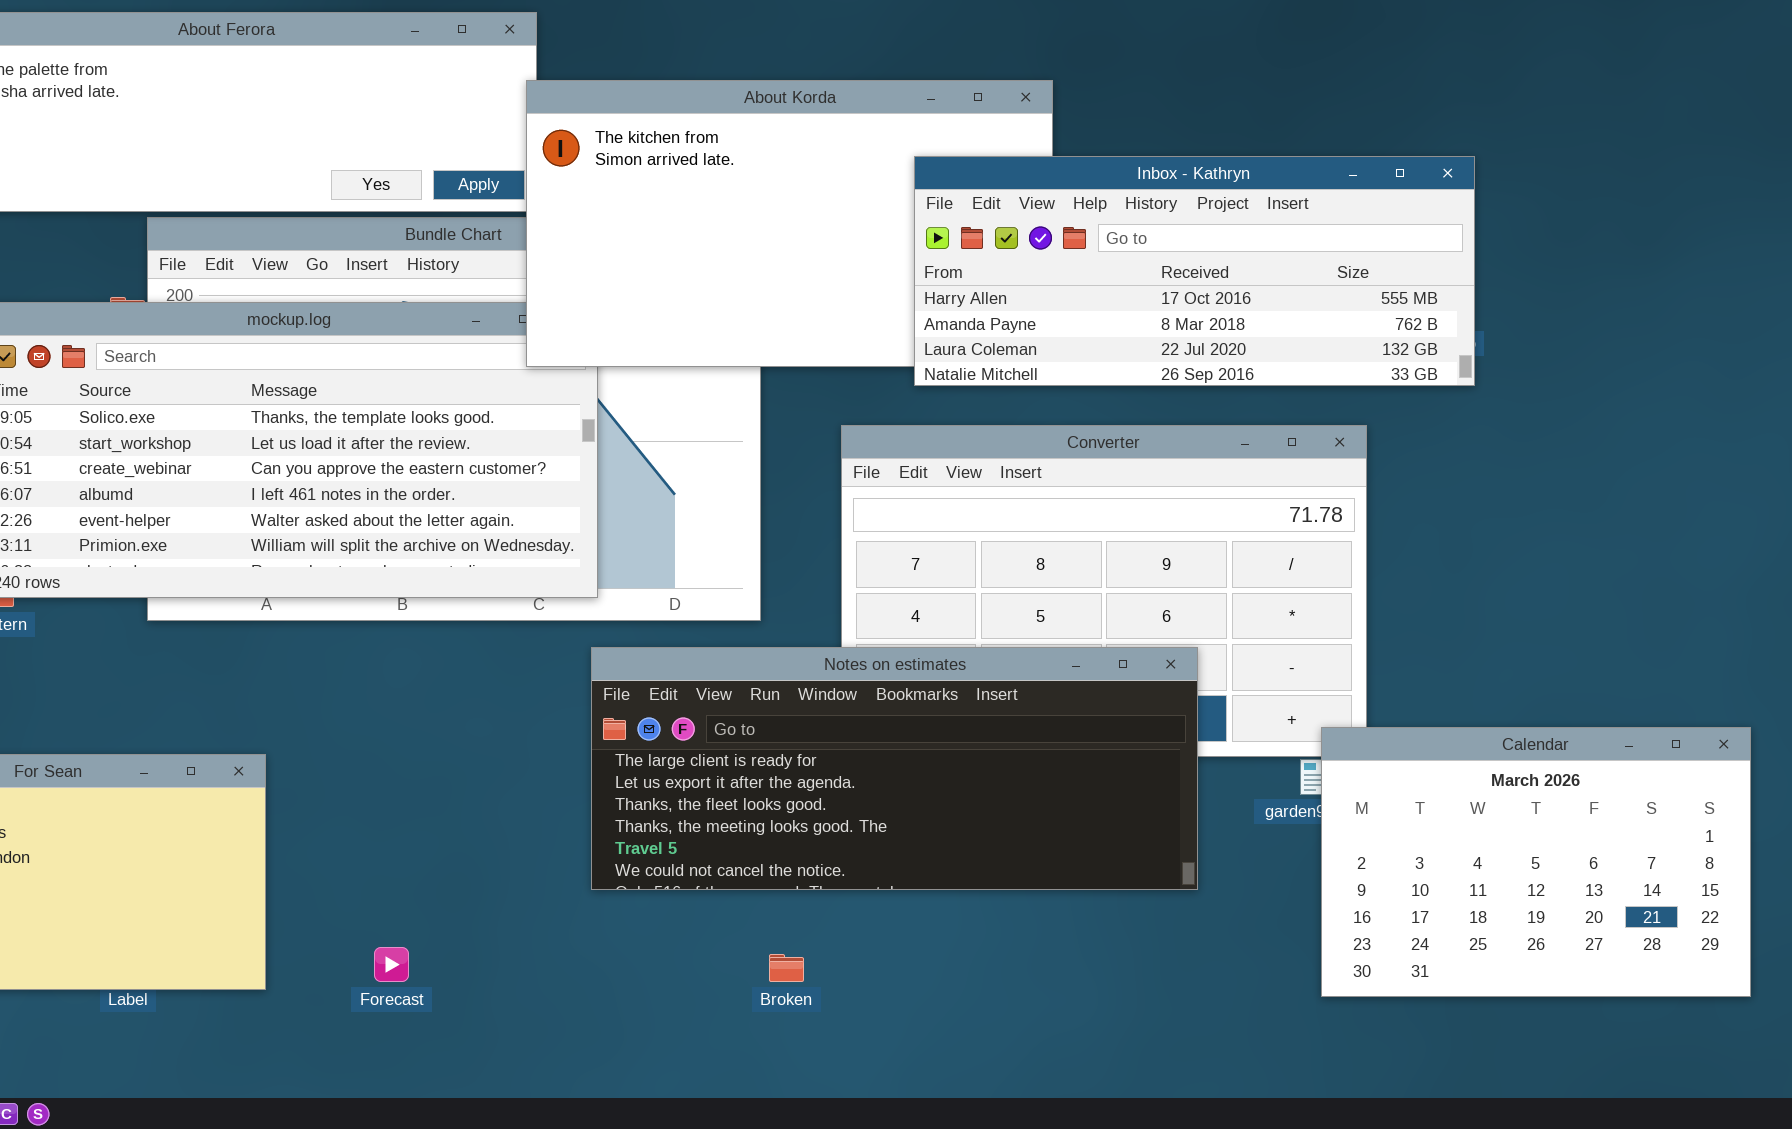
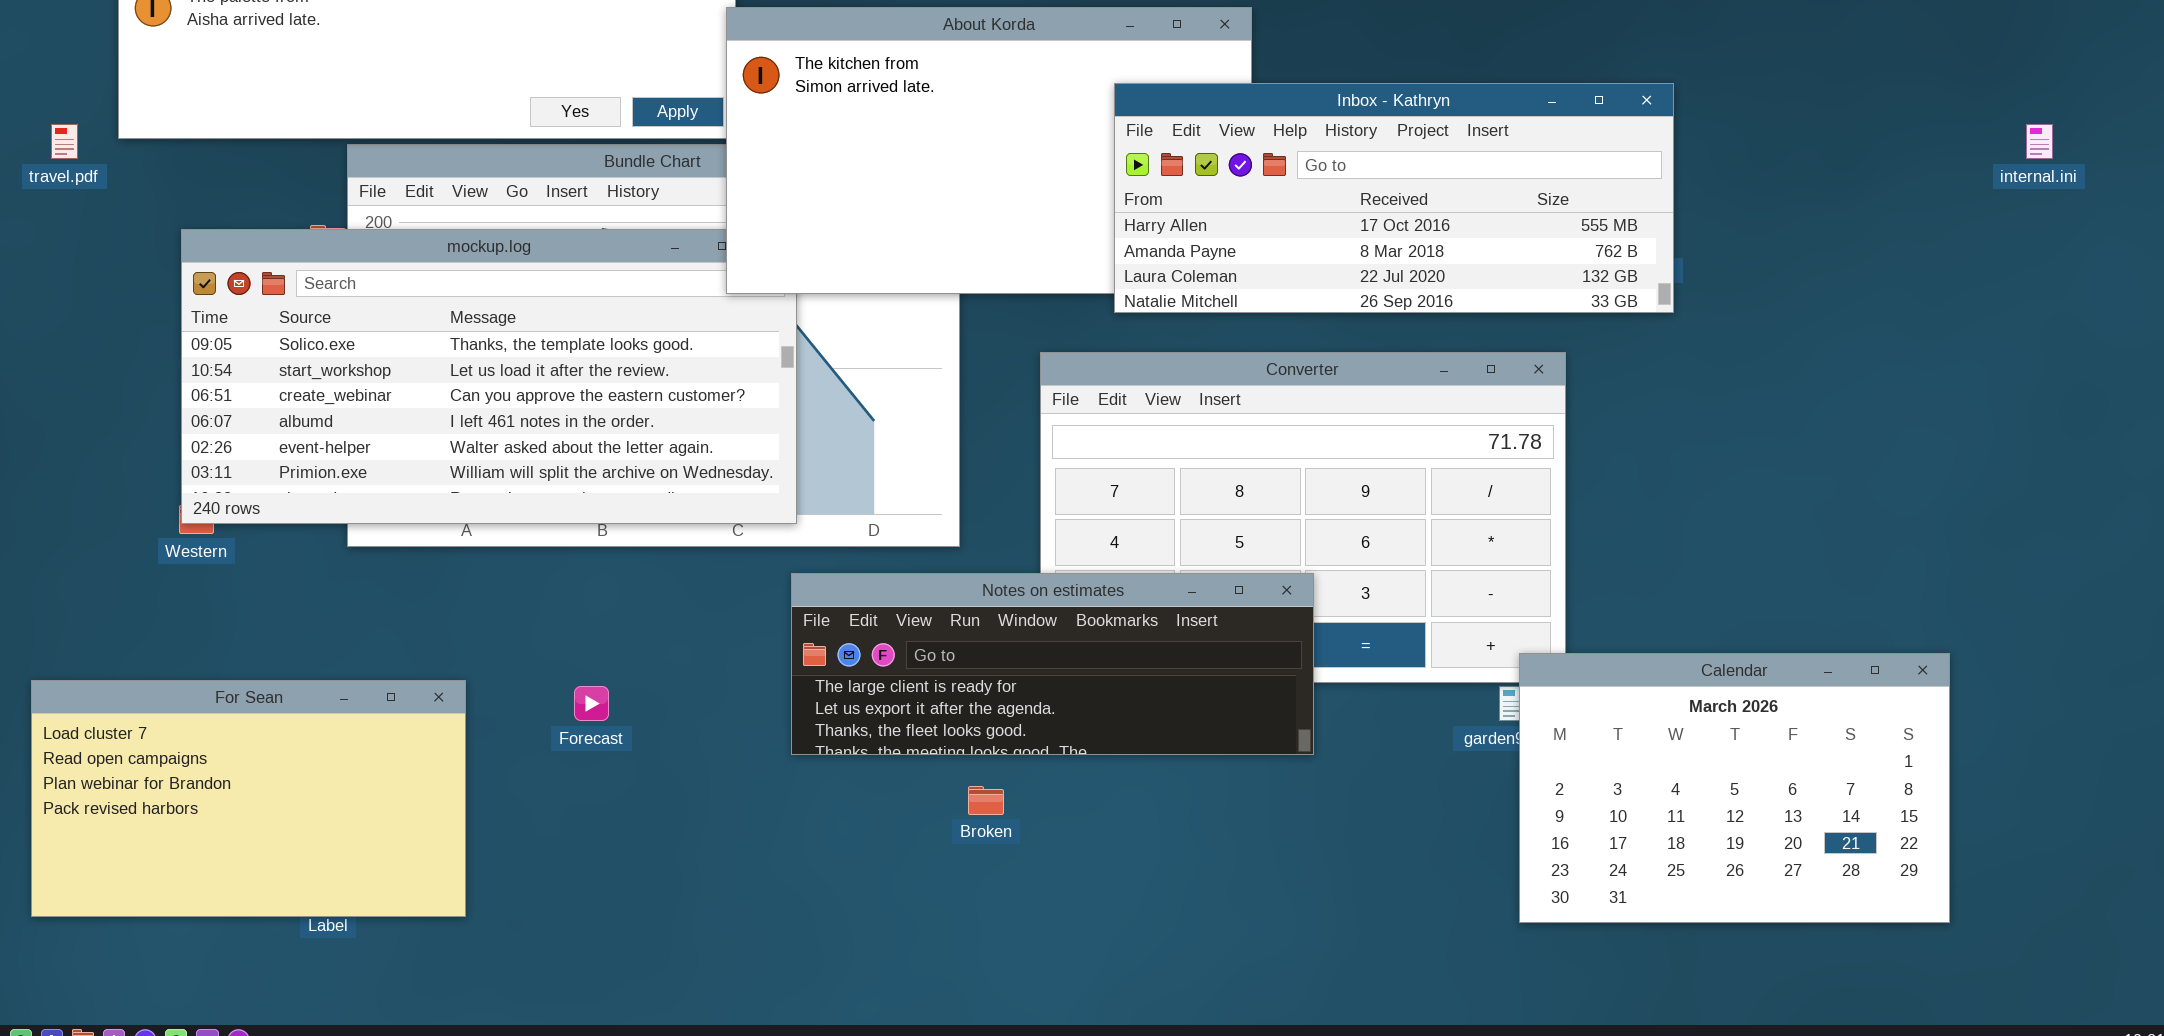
Notes on estimates: [591,647,1198,890] -> [791,573,1314,755], resized
Forecast: [374,947,409,982] -> [574,686,609,721], moved
Broken: [769,954,804,982] -> [968,786,1004,815], moved

